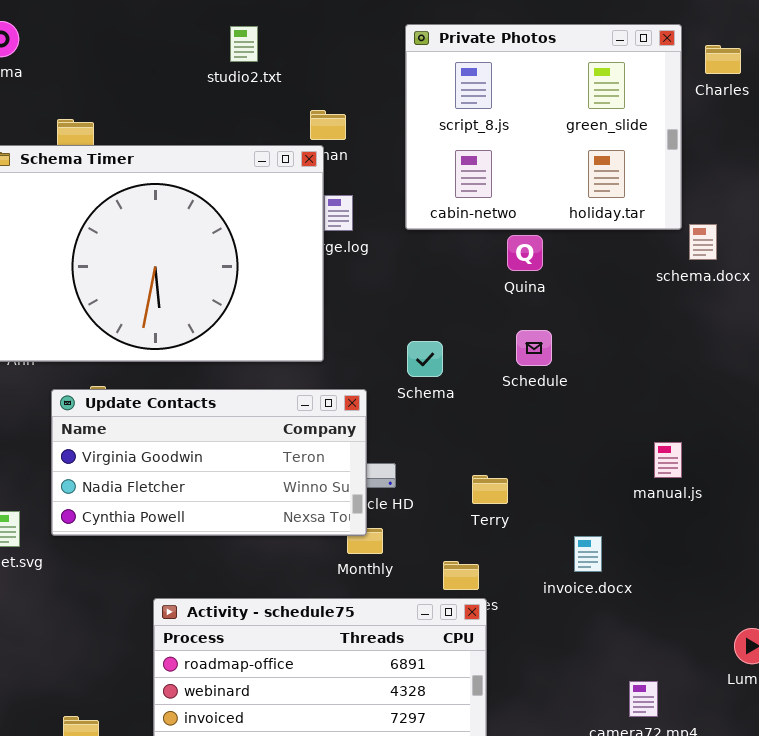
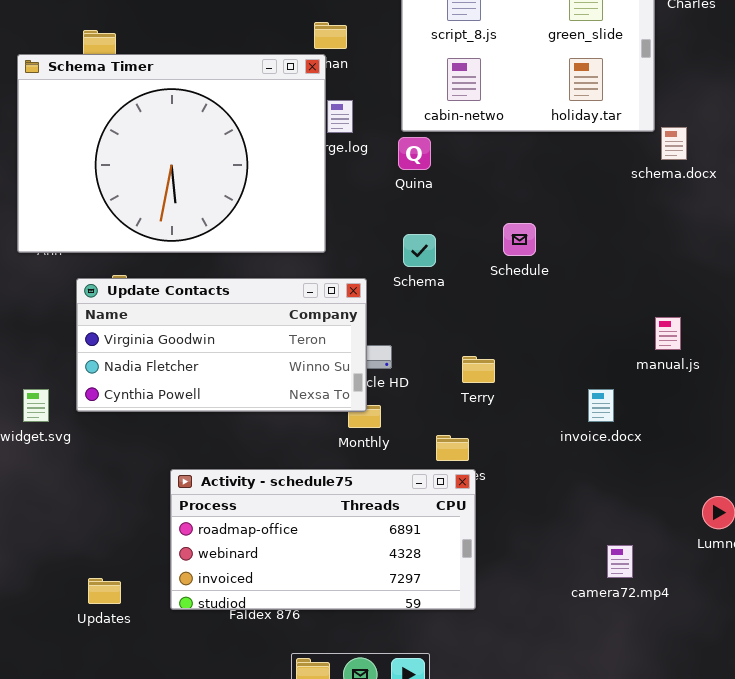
Quina: [507,235,543,271] -> [398,137,431,170], moved
manual.js: [654,442,682,478] -> [655,317,681,350], moved
invoice.docx: [574,536,602,572] -> [588,389,614,422], moved

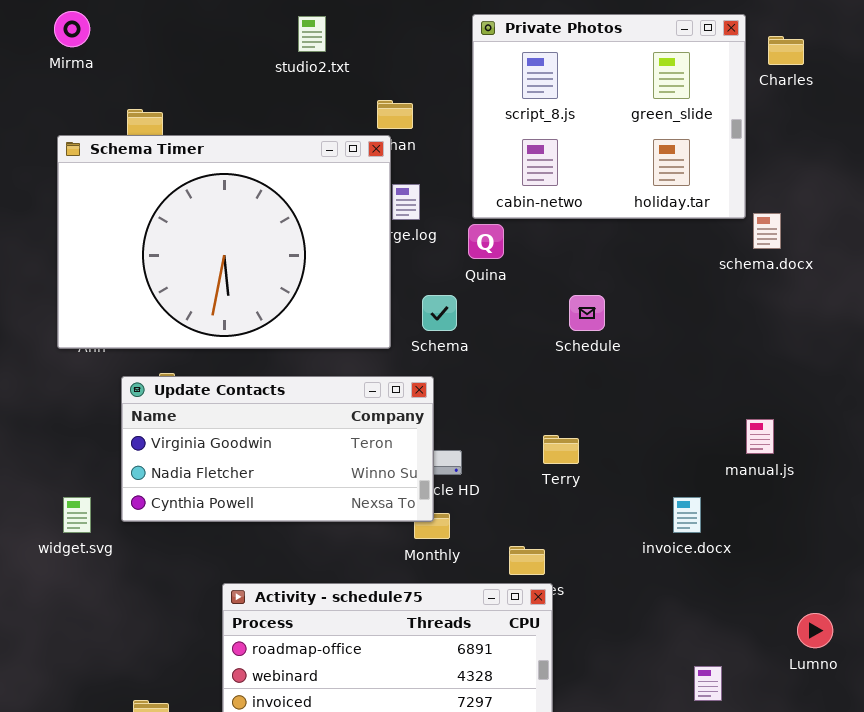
Schedule: [503,223,536,256] -> [569,295,605,331], moved
Schema: [403,234,436,267] -> [422,295,457,331], moved
Terry: [462,356,495,383] -> [543,435,579,464], moved

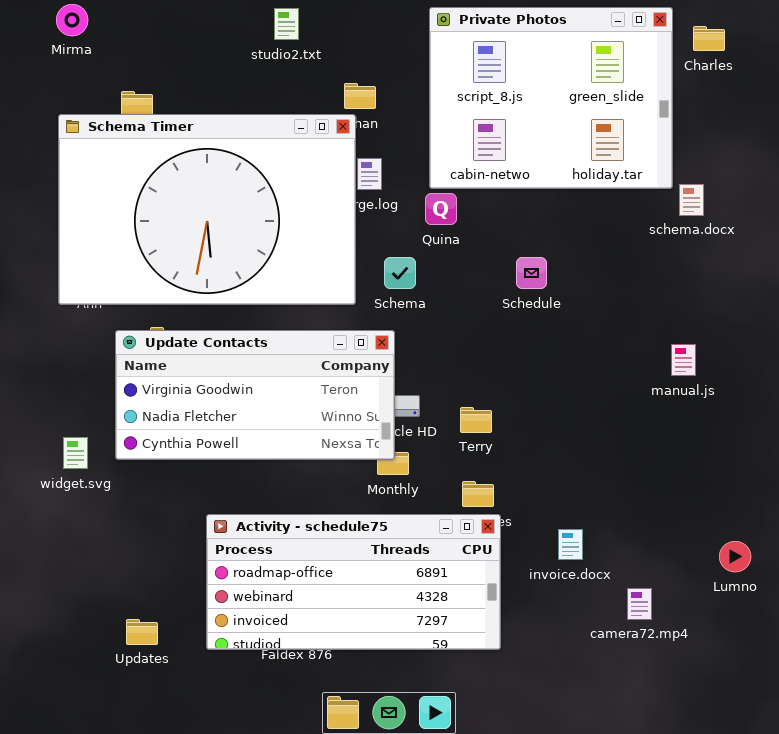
manual.js: [746,419,774,454] -> [671,344,696,376], moved
Terry: [543,435,579,464] -> [460,407,492,433], moved
invoice.docx: [673,497,701,533] -> [558,529,583,560], moved

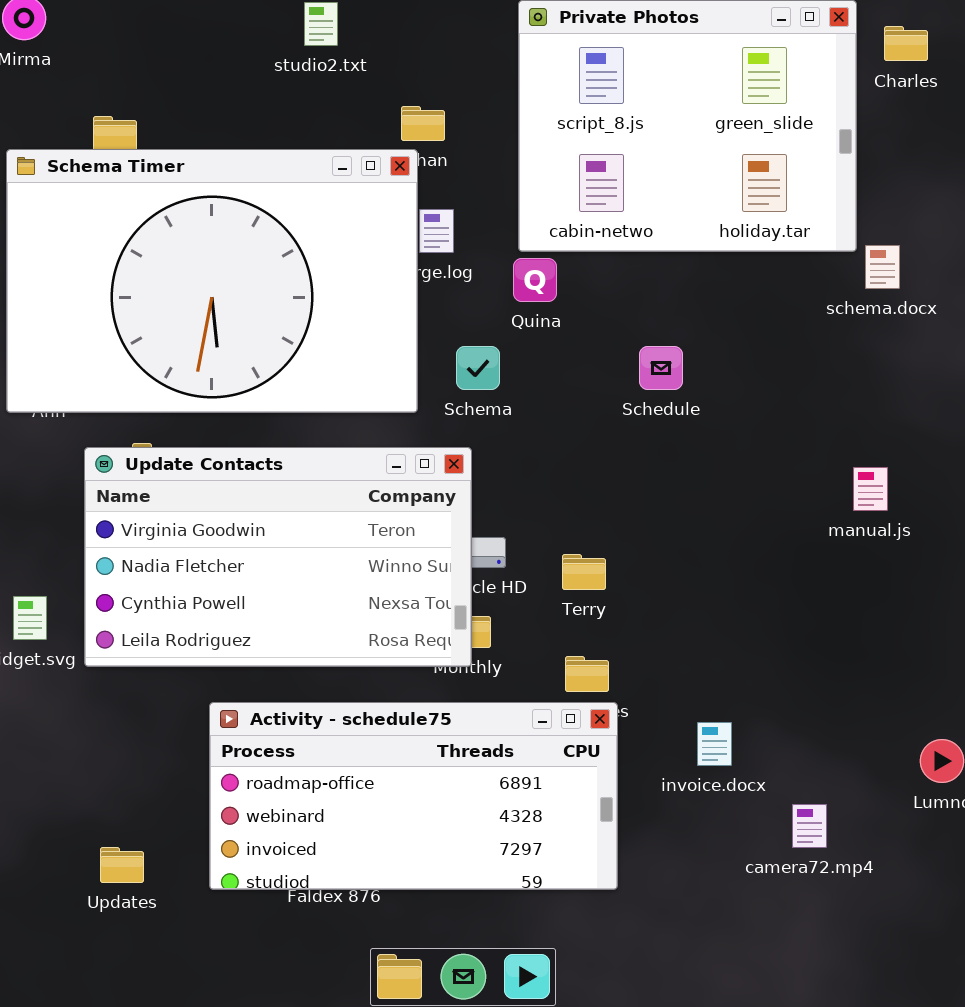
Update Contacts: [115,330,395,460] -> [84,447,472,667], resized

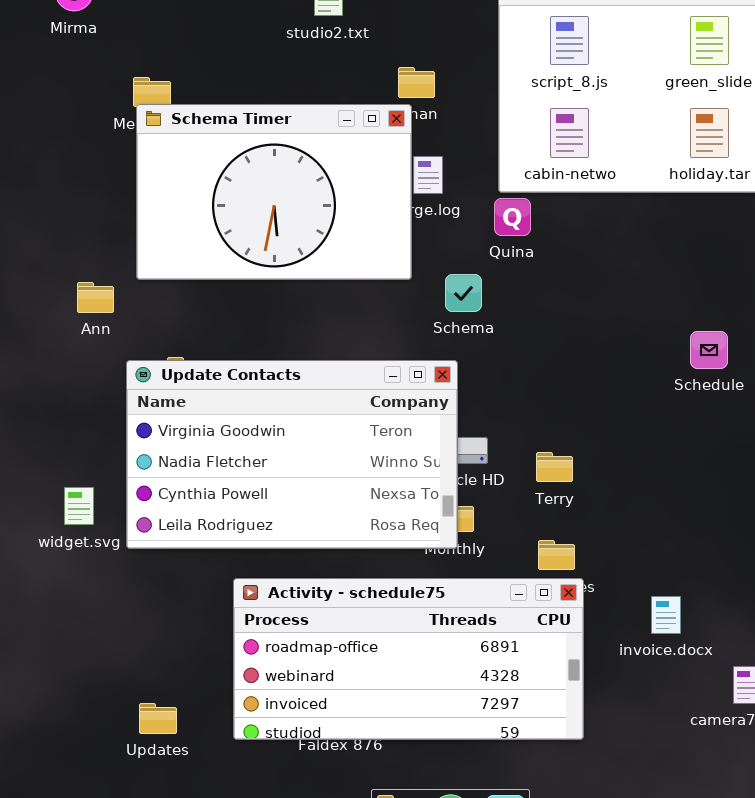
Schema Timer: [6,149,418,413] -> [136,104,412,280], resized
Schedule: [639,346,683,390] -> [690,331,728,369], moved

